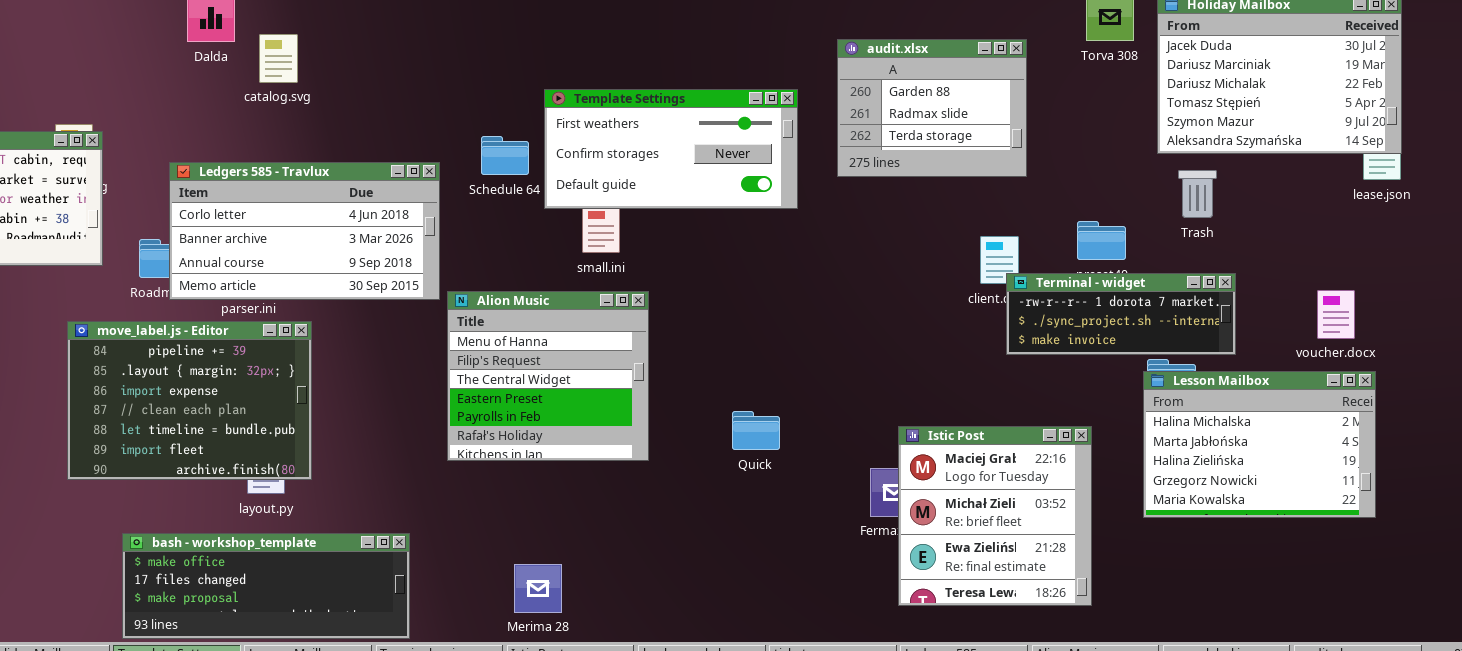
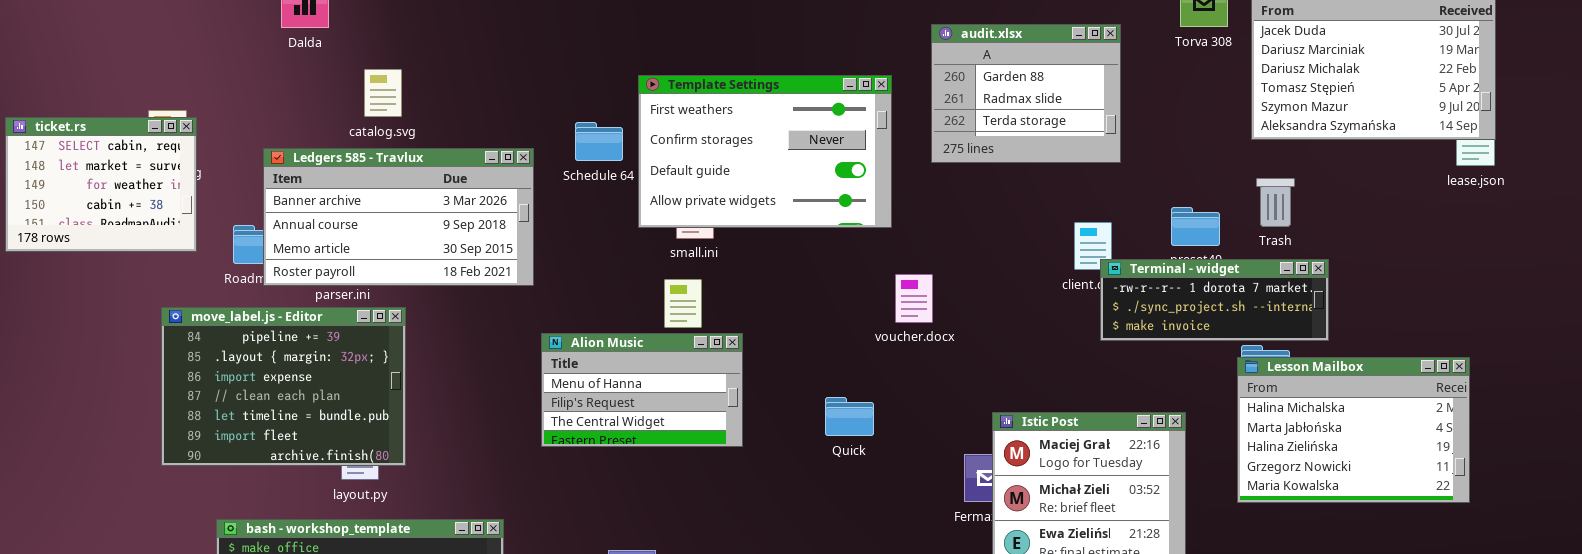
catalog.svg: [259,34,298,83] -> [364,69,402,117], moved
Template Settings: [544,89,798,209] -> [638,75,892,228], resized
Ledgers 585 - Travlux: [169,162,440,300] -> [263,148,534,286], scrolled down 1 row
Trash: [1178,170,1217,218] -> [1256,178,1295,227], moved
voucher.docx: [1317,290,1355,339] -> [895,274,933,323], moved
Alion Music: [447,291,649,461] -> [541,333,743,447], resized

